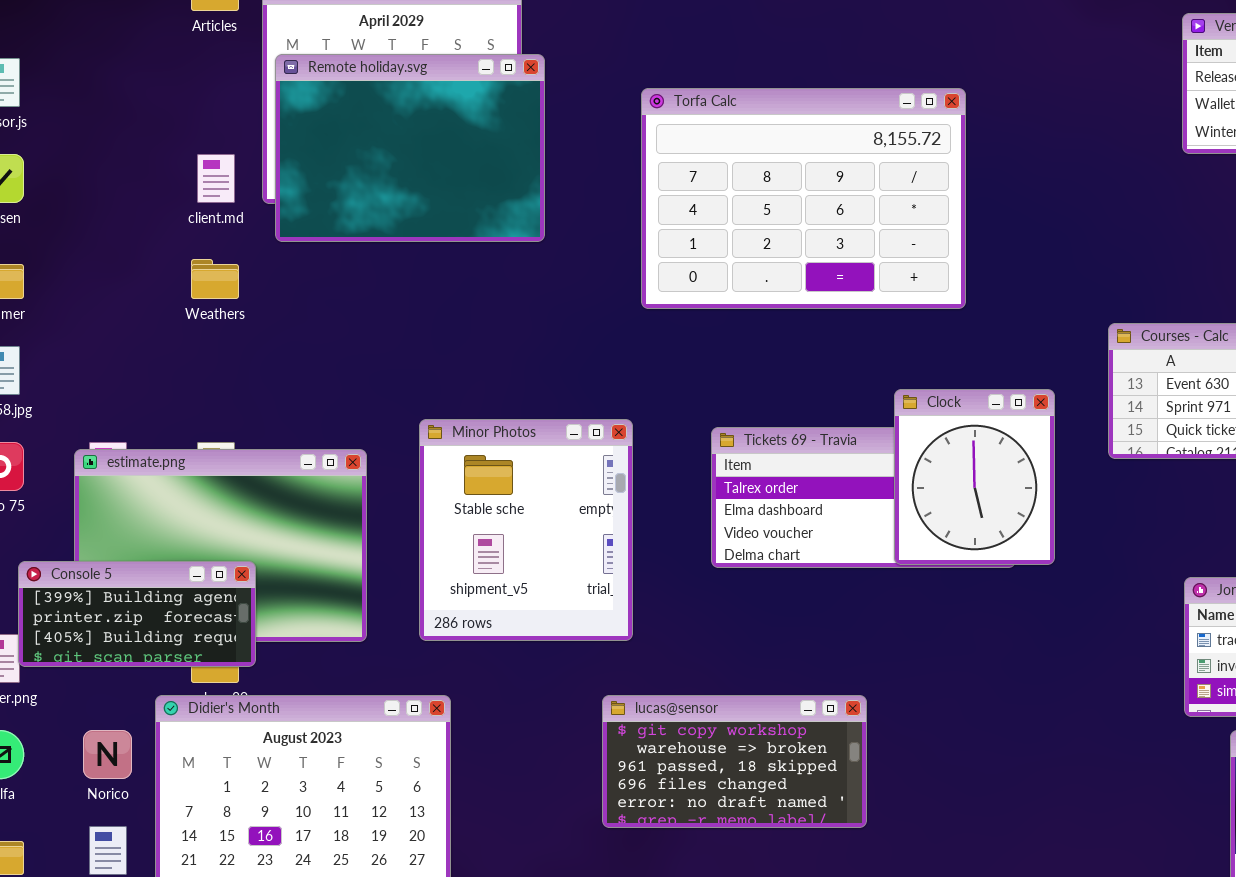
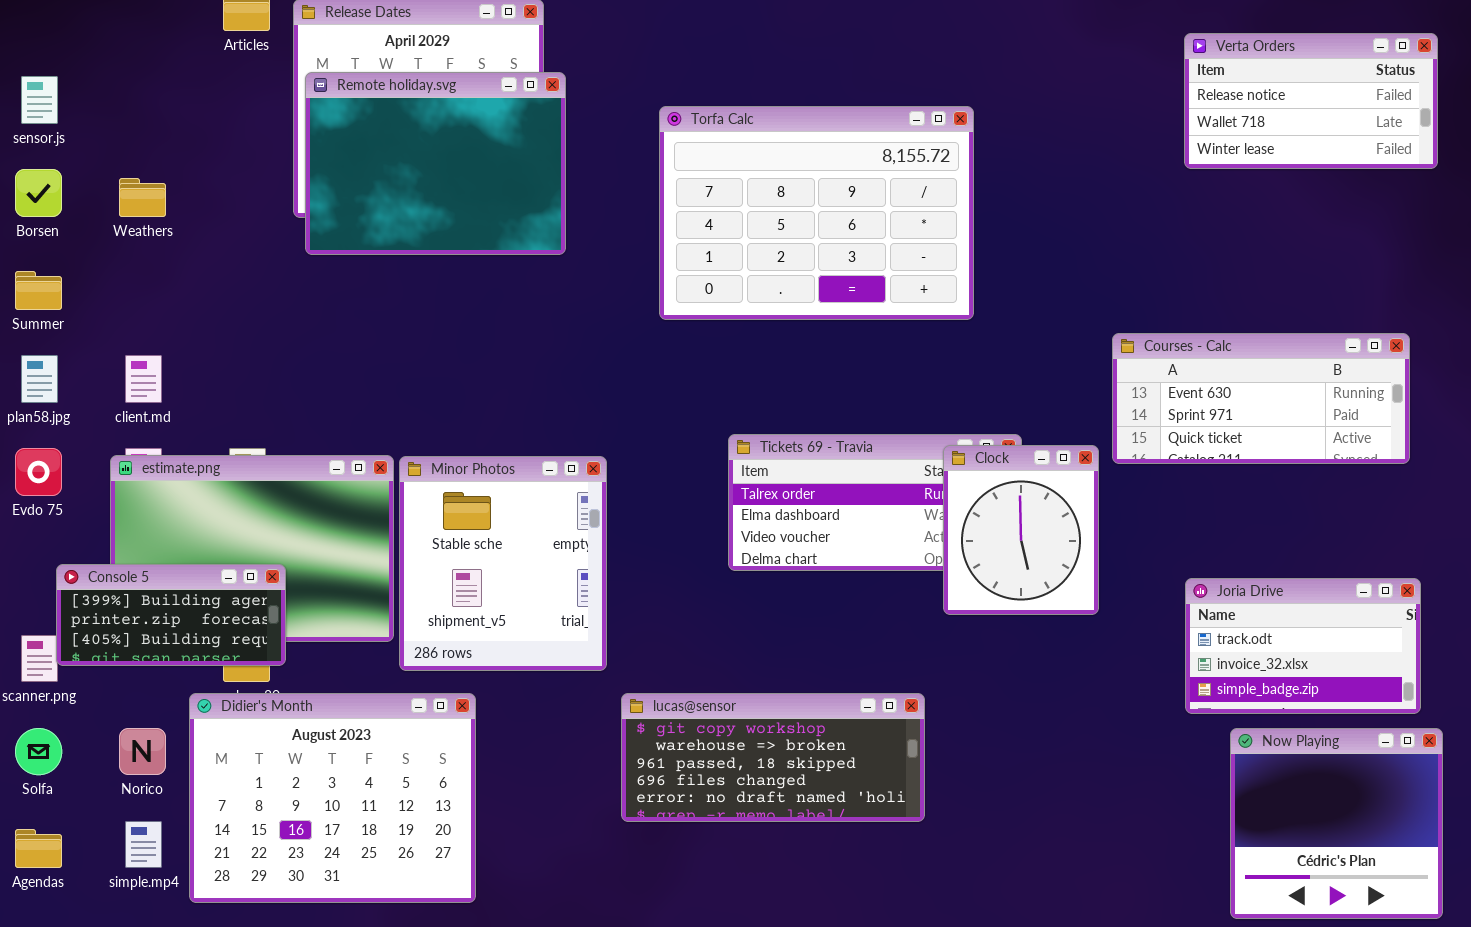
client.md: [197,154,235,203] -> [125,355,162,403], moved
Weathers: [191,259,239,299] -> [119,178,166,217], moved
Clock: [894,389,1055,565] -> [943,445,1099,615], moved
Minor Photos: [419,419,633,641] -> [399,456,607,671], moved
lucas@sensor: [602,695,867,828] -> [621,693,925,822], resized

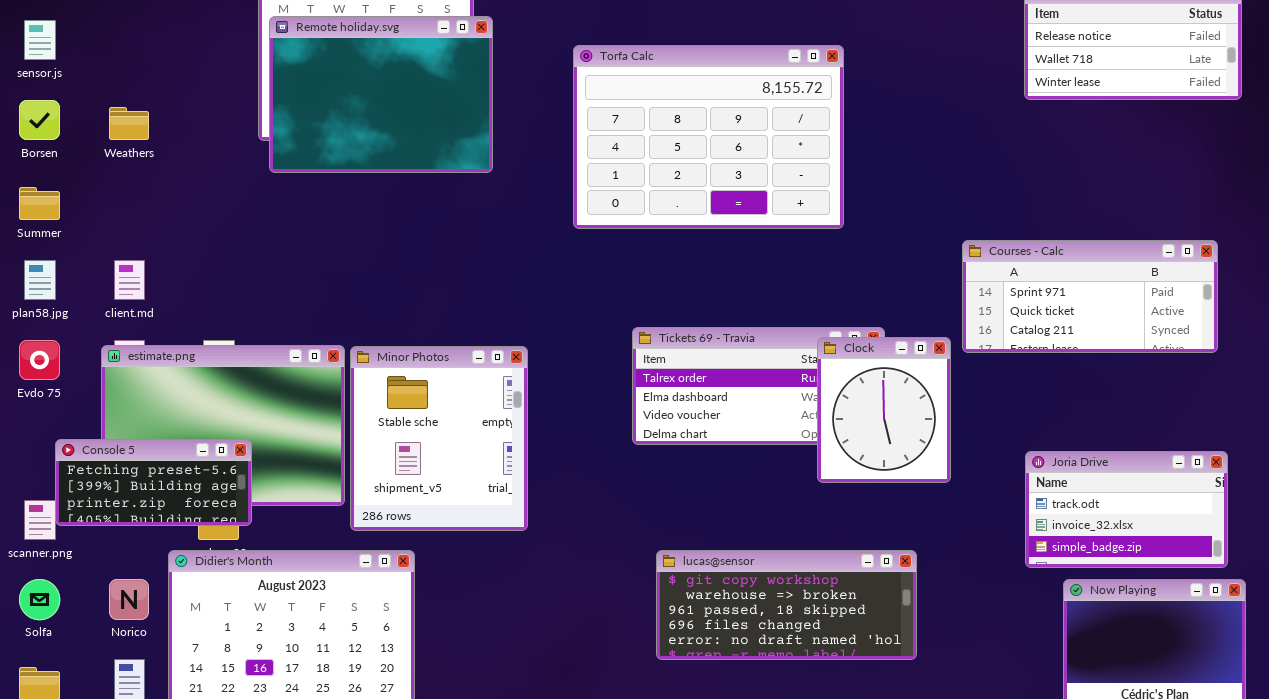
Courses - Calc: [1112,333,1410,464] -> [962,240,1218,353], scrolled down 1 row
Console 5: [56,564,286,666] -> [55,439,252,526], scrolled up 1 row
lucas@sensor: [621,693,925,822] -> [656,550,917,660], moved

